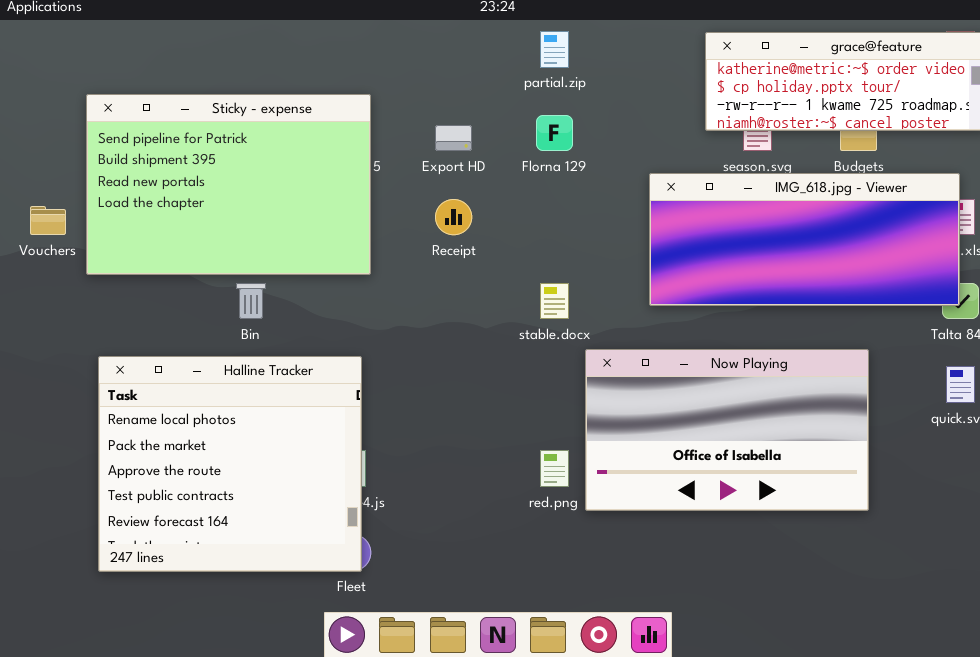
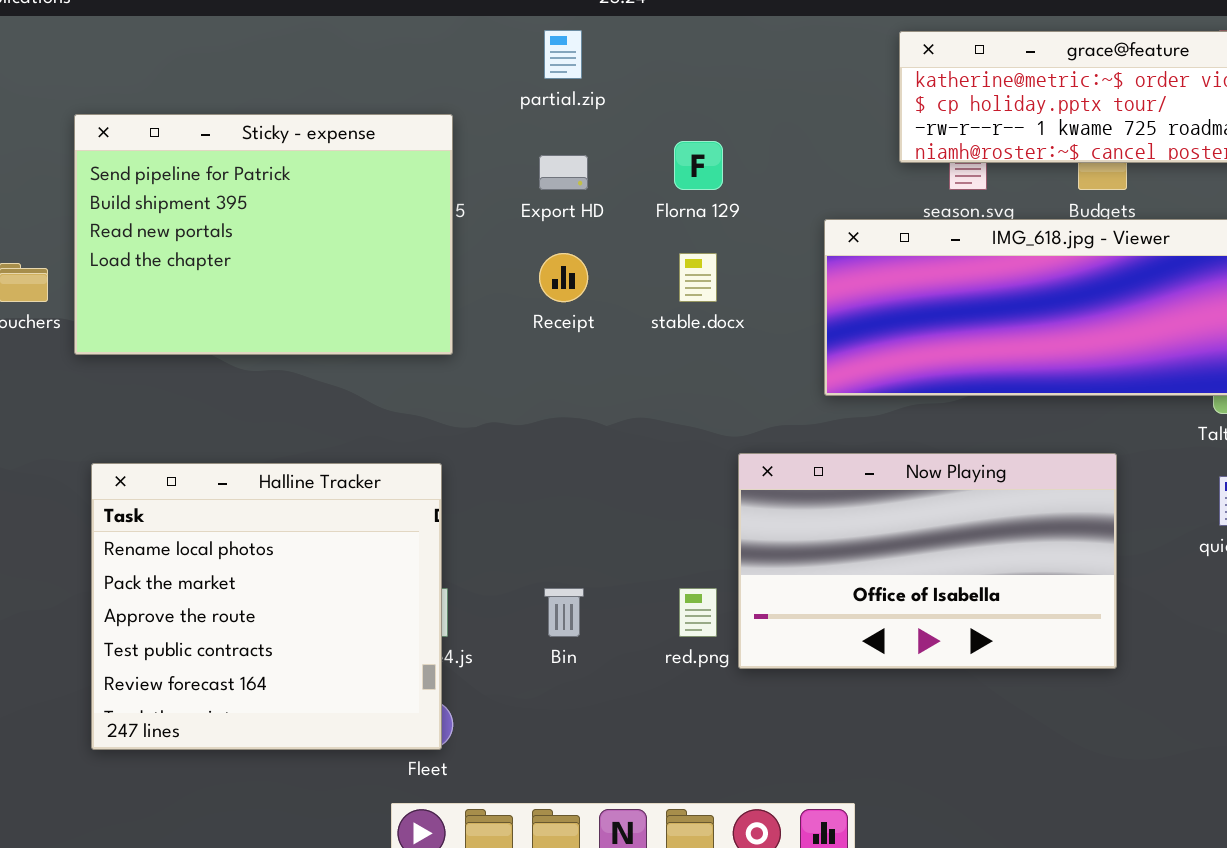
partial.zip: [540,31,569,68] -> [544,30,582,79], moved
Bin: [236,283,266,319] -> [544,588,584,637], moved
stable.docx: [540,283,569,319] -> [679,253,717,302], moved

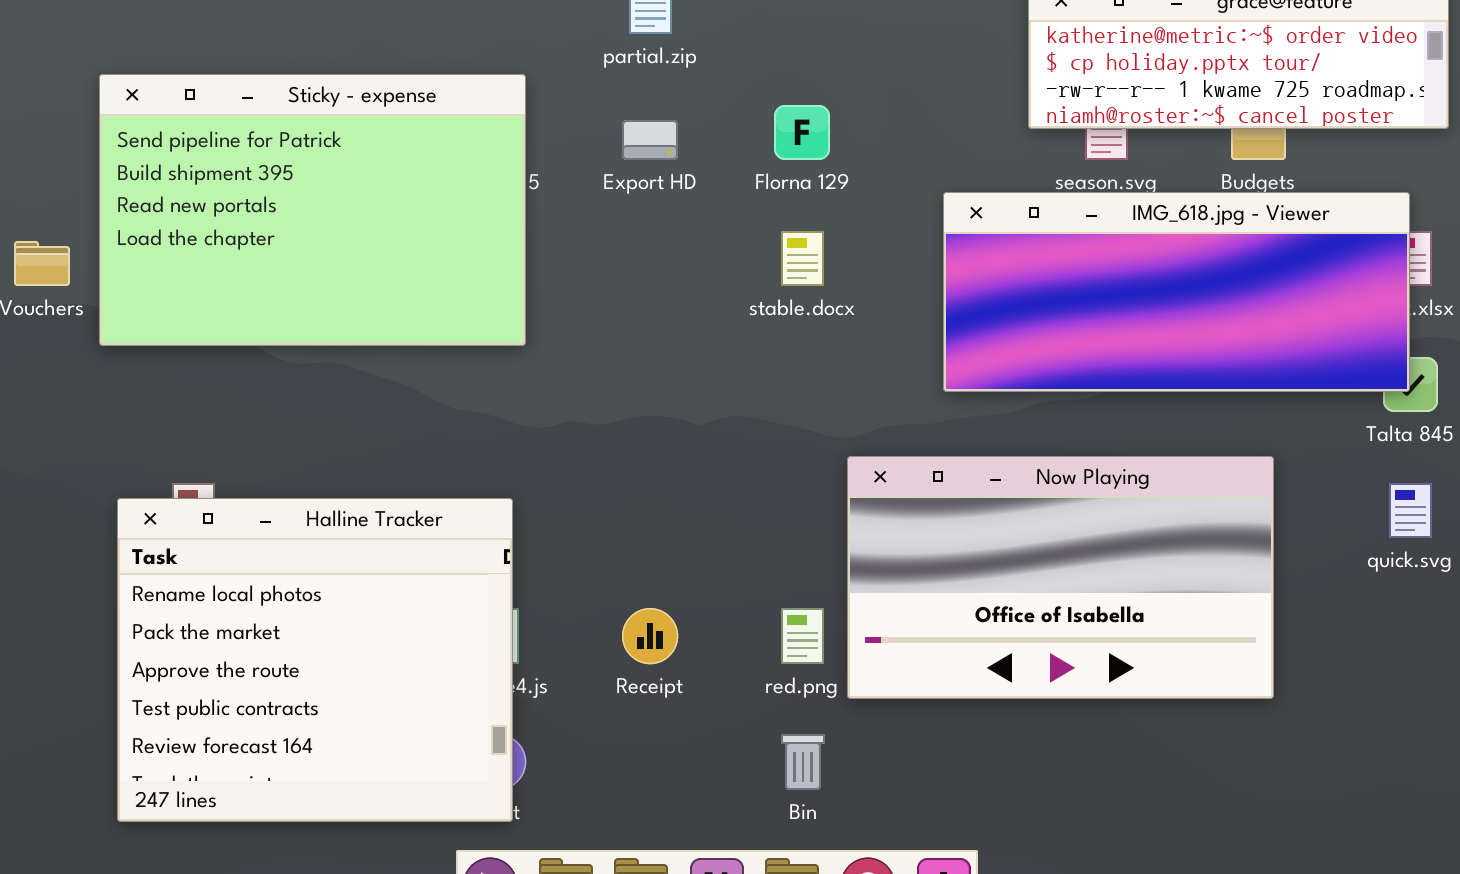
Receipt: [539,253,588,302] -> [622,608,678,664], moved
Halline Tracker: [91,463,442,750] -> [117,498,513,822], moved
Bin: [544,588,584,637] -> [781,734,825,790], moved

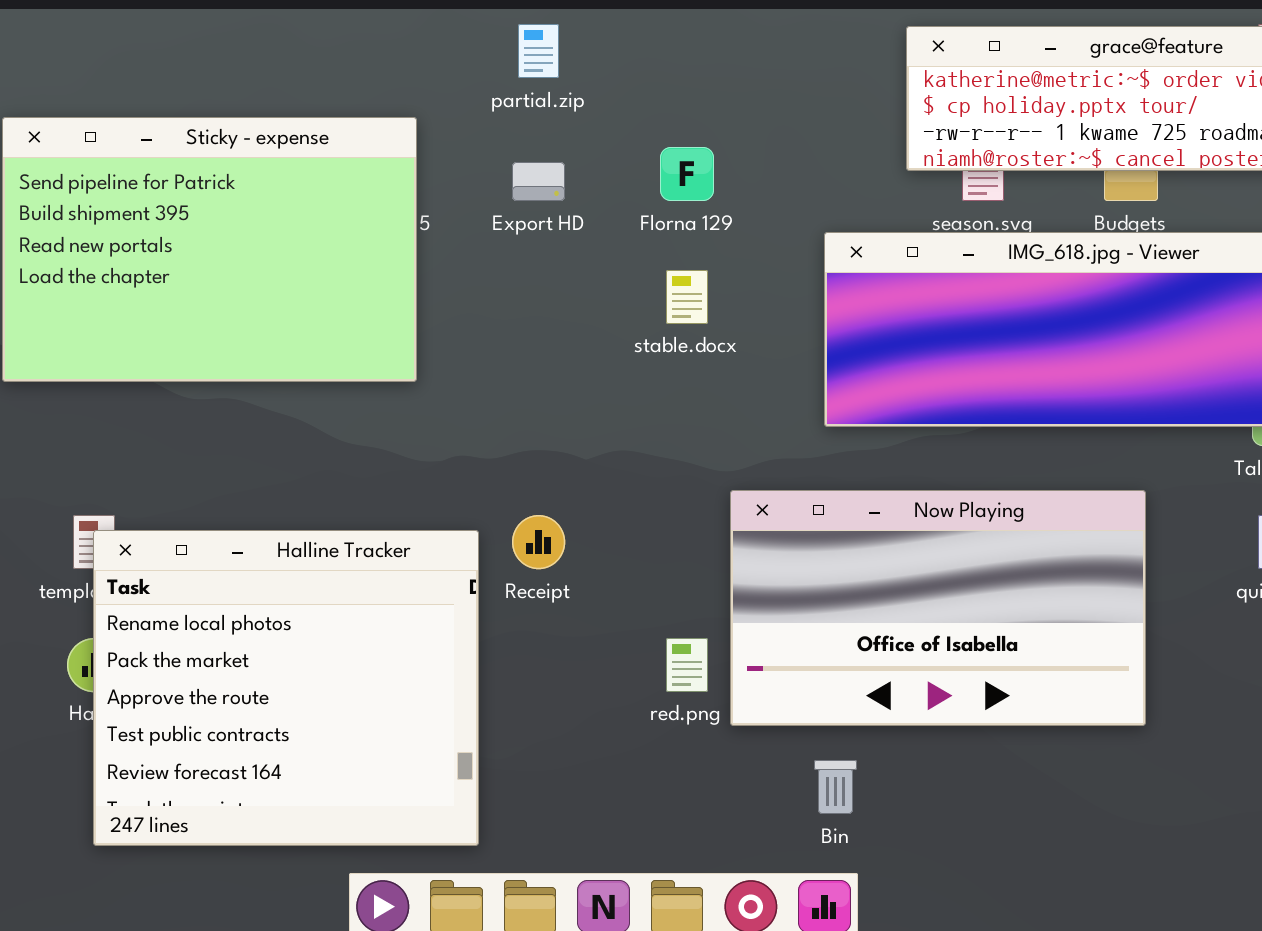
Halline Tracker: [117,498,513,822] -> [93,530,479,846], moved
Receipt: [622,608,678,664] -> [512,515,565,569], moved
Bin: [781,734,825,790] -> [814,760,857,814], moved

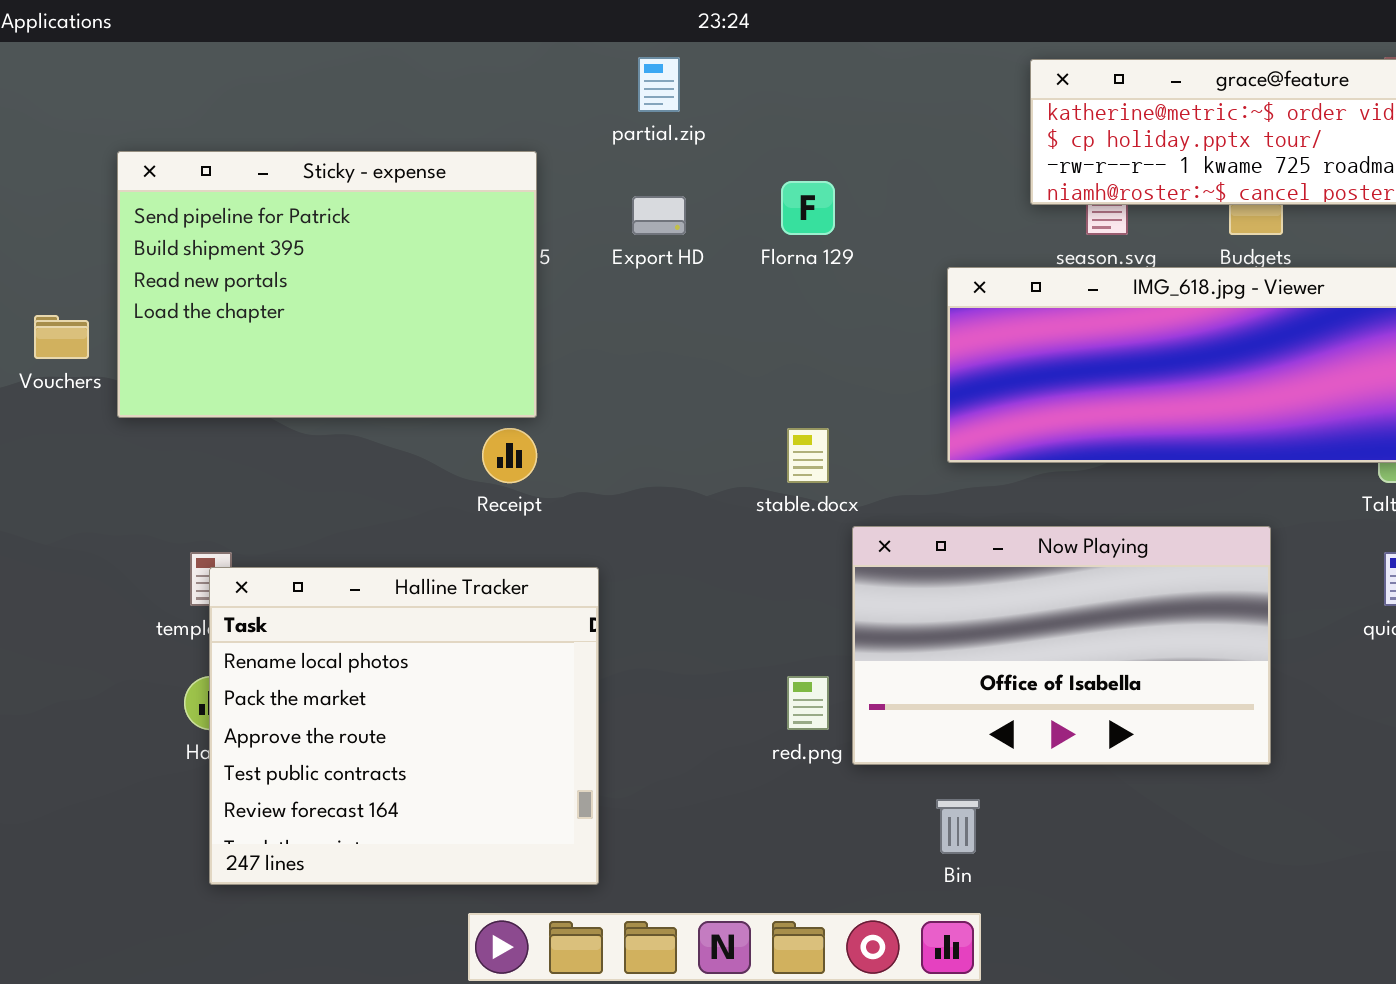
stable.docx: [666,270,708,324] -> [787,428,829,483], moved
Receipt: [512,515,565,569] -> [482,428,537,483], moved

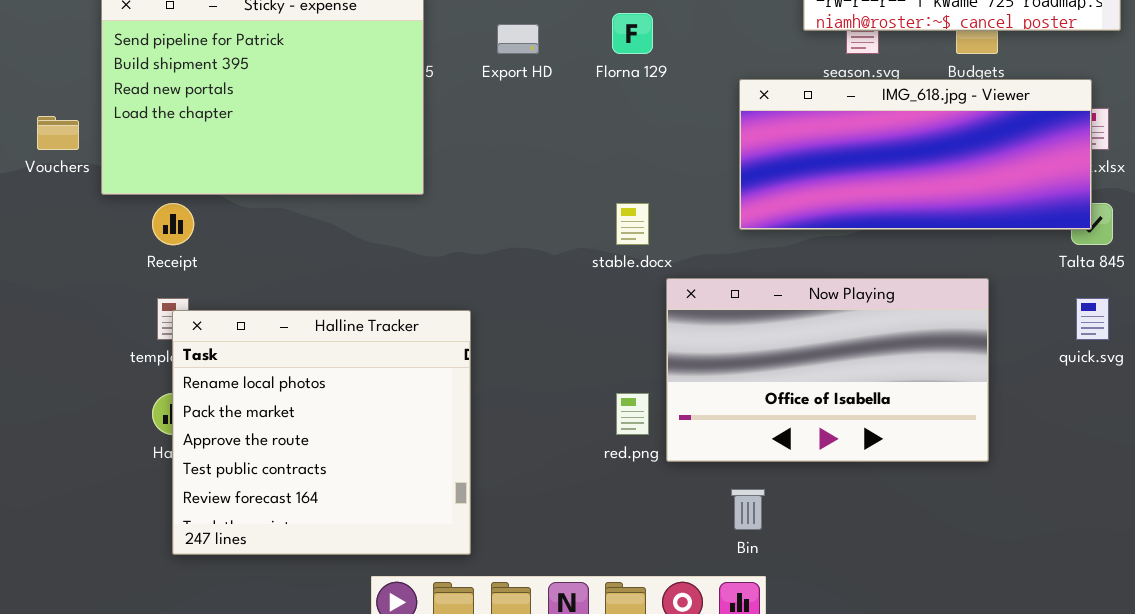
Receipt: [482,428,537,483] -> [152,203,194,245], moved

